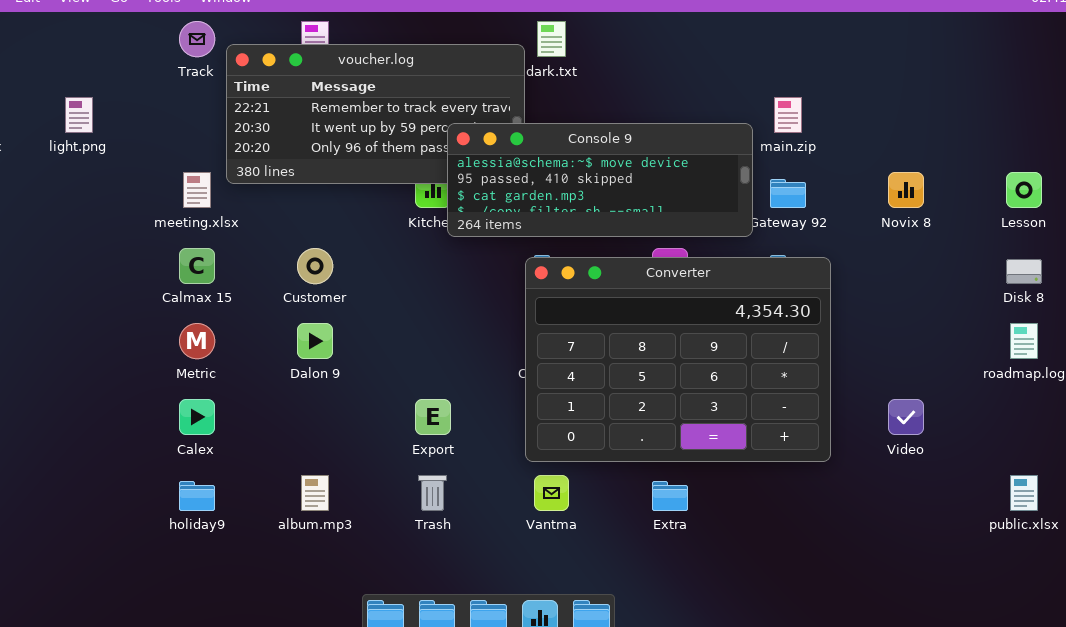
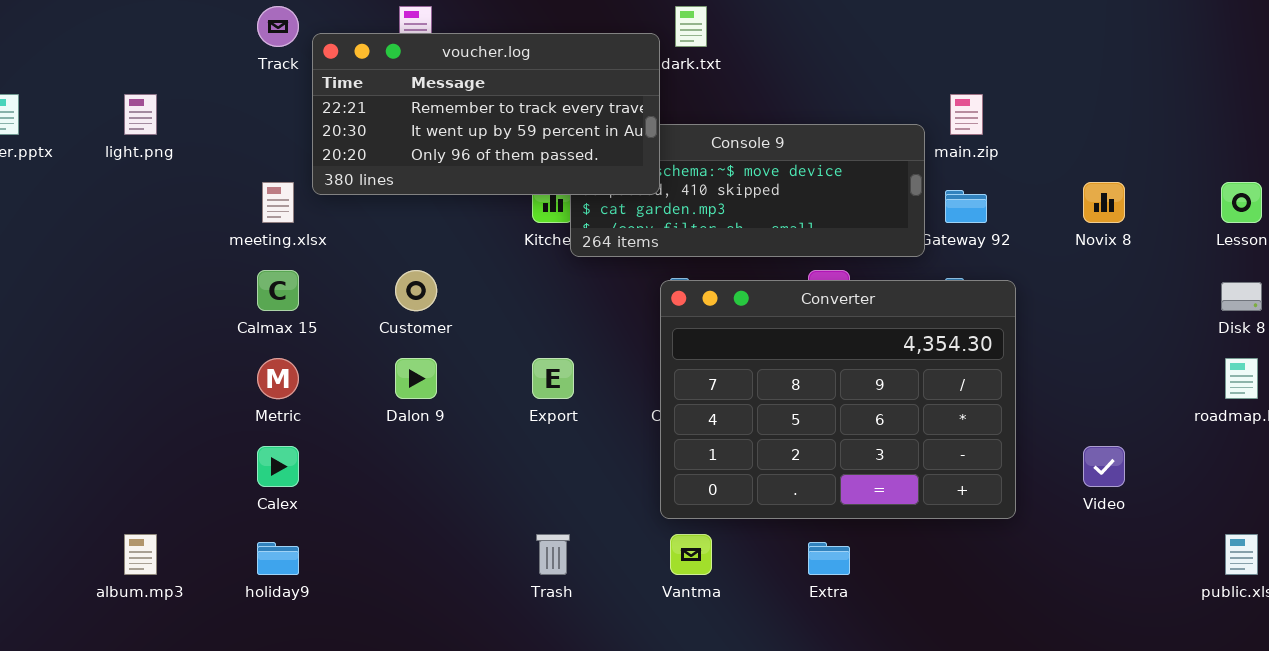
voucher.log: [226,44,525,184] -> [312,33,660,195], raised
Export: [415,399,451,435] -> [532,358,574,399], moved
album.mp3: [301,475,329,511] -> [124,534,157,575], moved

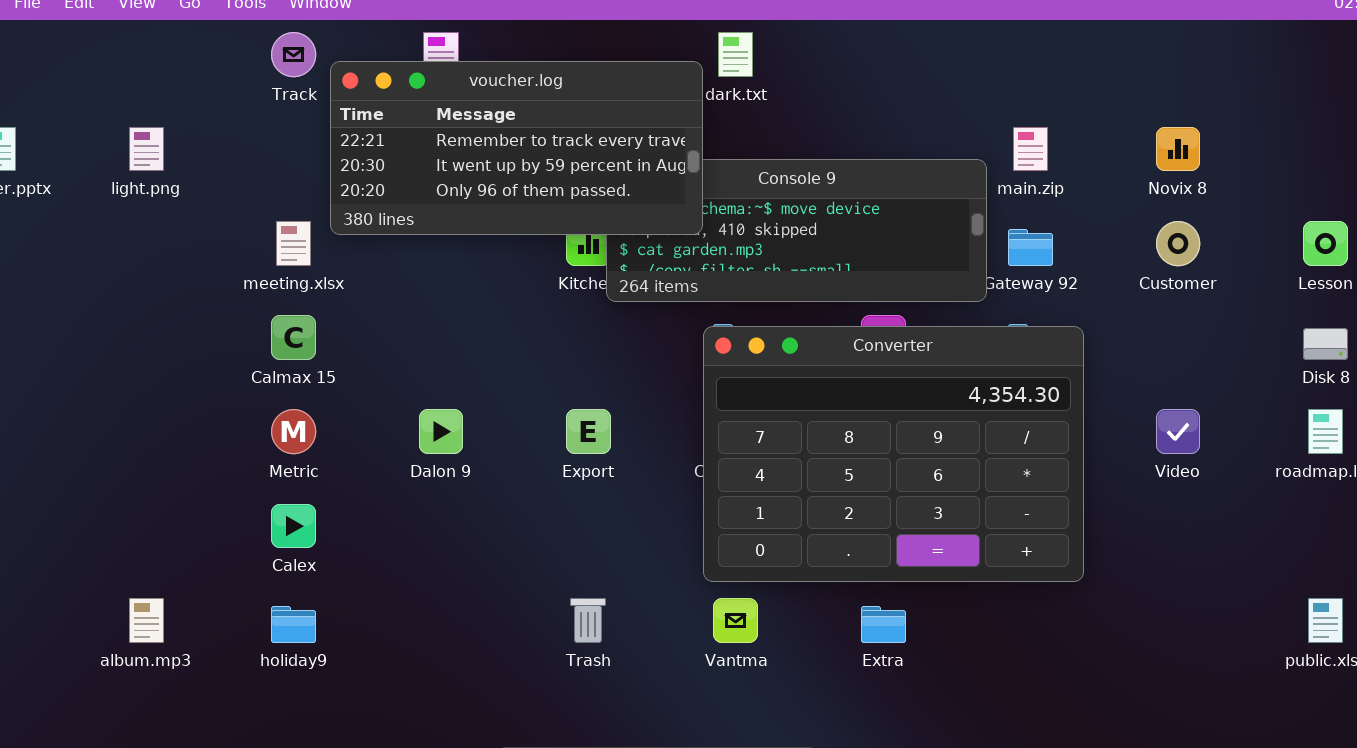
Novix 8: [1083,182,1125,223] -> [1156,127,1200,171], moved
Customer: [395,270,437,311] -> [1156,221,1200,266], moved
Video: [1083,446,1125,487] -> [1156,409,1200,454], moved

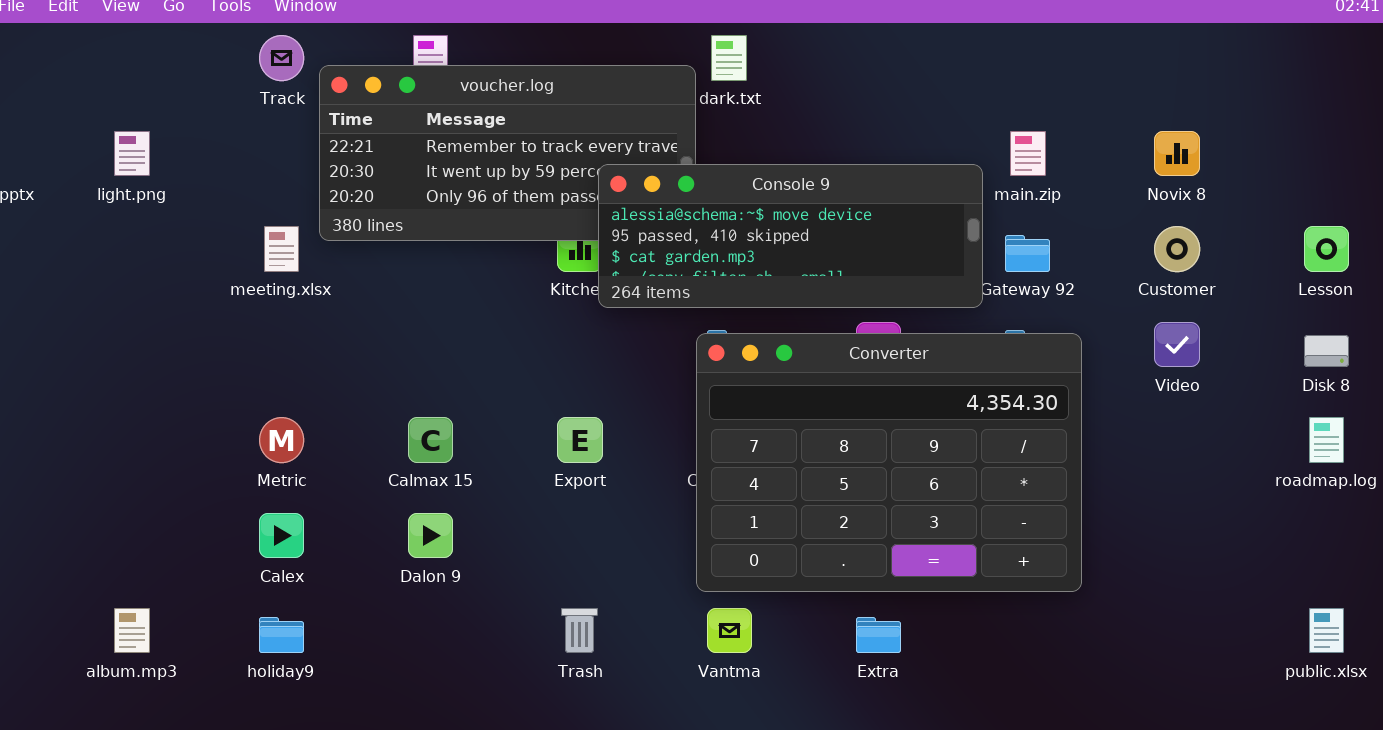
Console 9: [606,159,987,302] -> [598,164,983,308], raised
Calmax 15: [271,315,316,360] -> [408,417,453,463], moved
Dalon 9: [419,409,463,454] -> [408,513,453,558], moved
Video: [1156,409,1200,454] -> [1154,322,1200,367], moved

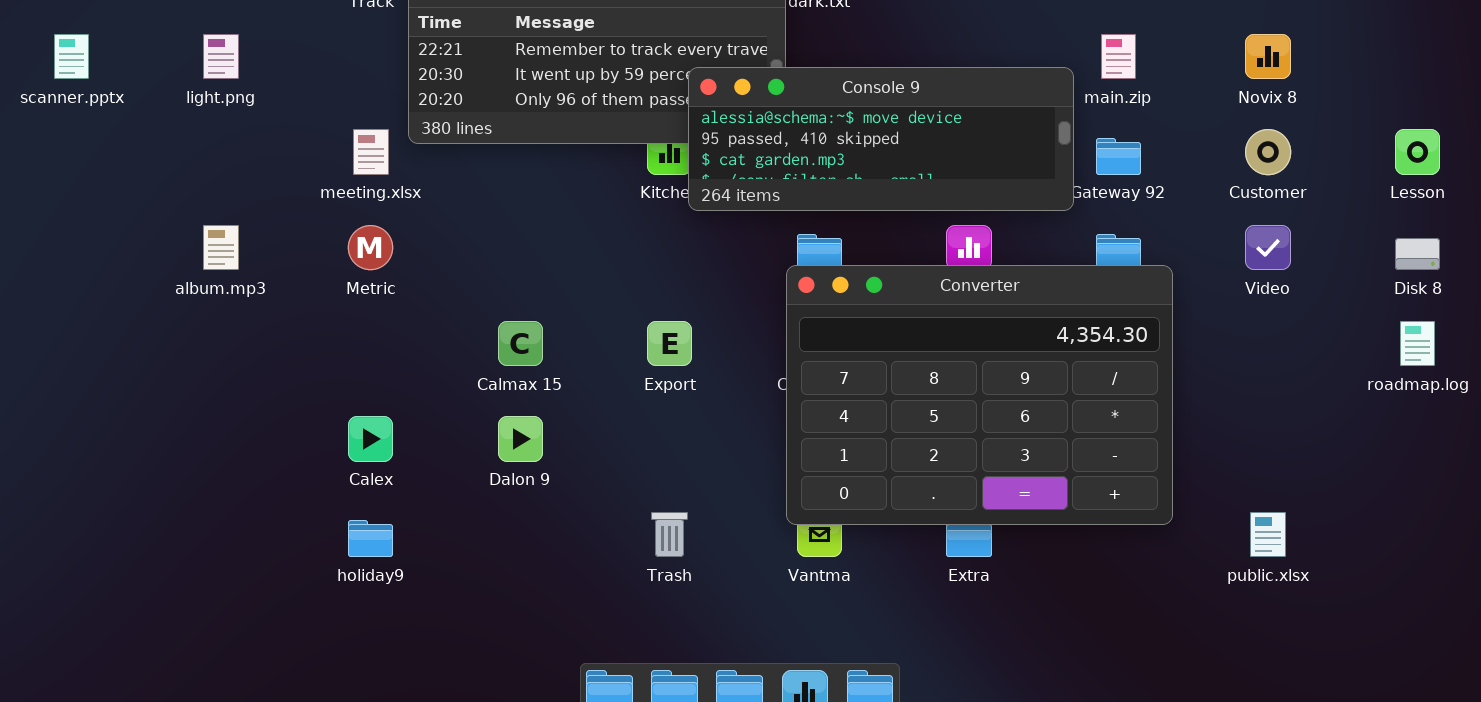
Converter: [696,333,1082,592] -> [786,265,1173,525], moved
Metric: [259,417,304,463] -> [348,225,393,270], moved
album.mp3: [114,608,150,653] -> [203,225,239,270], moved
public.xlsx: [1309,608,1344,653] -> [1250,512,1286,557], moved

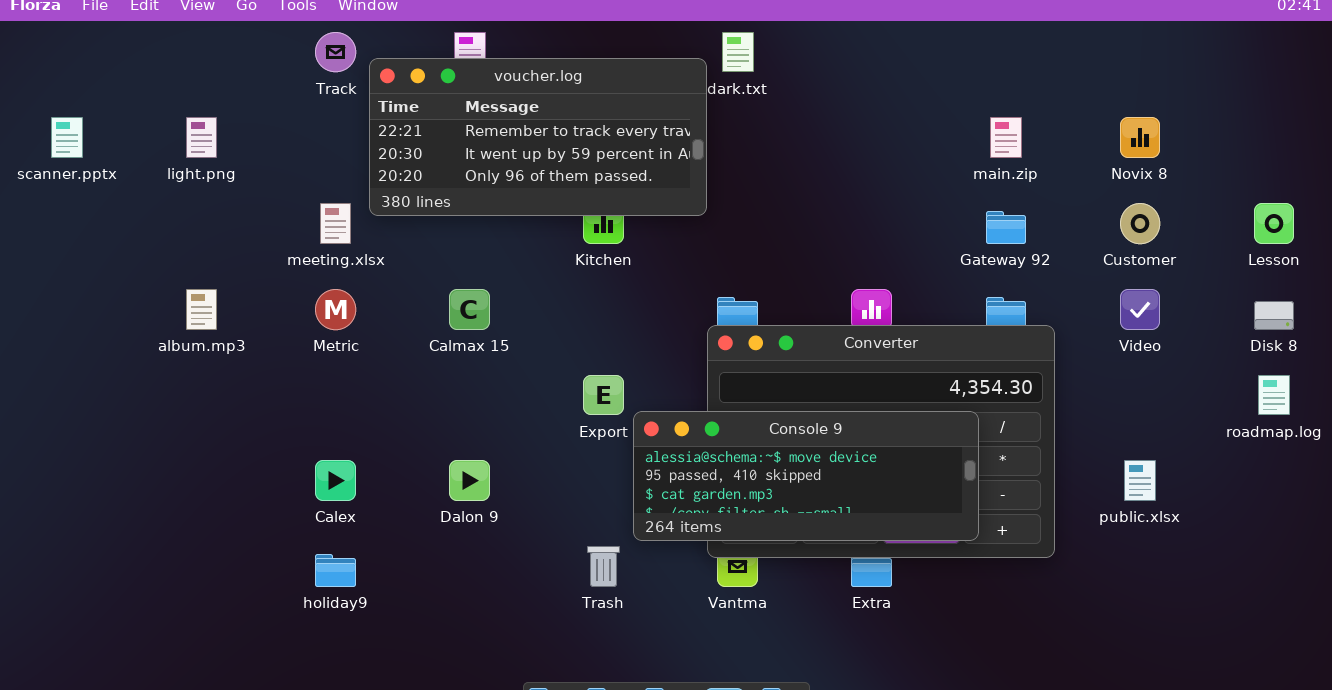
Console 9: [688,67,1074,211] -> [633,411,979,541], moved
Calmax 15: [498,321,543,366] -> [449,289,490,330], moved
public.xlsx: [1250,512,1286,557] -> [1124,460,1156,501], moved

